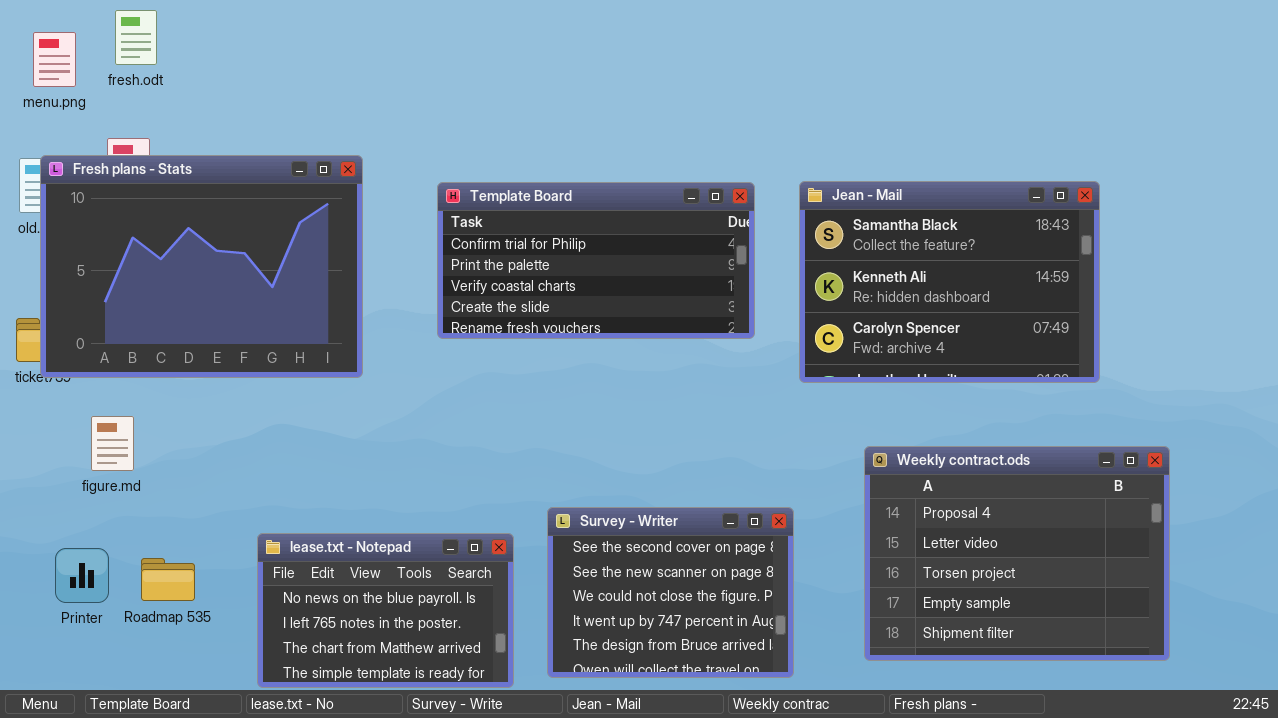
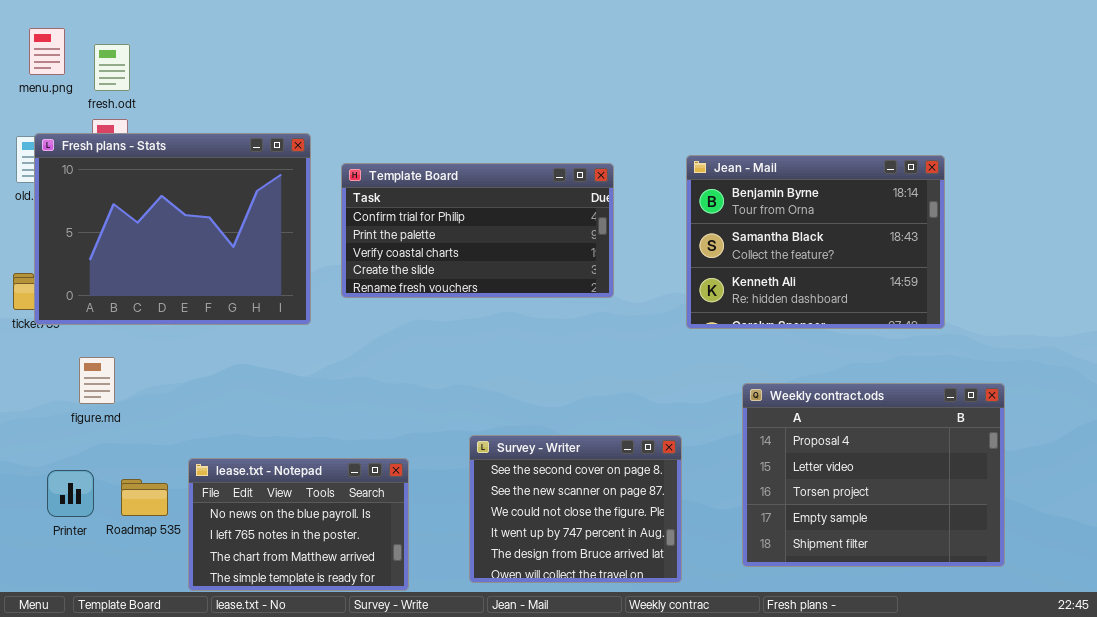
fresh.odt: [115,10,157,65] -> [94,44,130,91], moved
Jean - Mail: [799,181,1100,383] -> [686,155,945,329], scrolled up 1 row
Template Board: [437,182,755,339] -> [341,163,614,298], moved
lease.txt - Notepad: [257,533,514,688] -> [188,458,409,591], moved

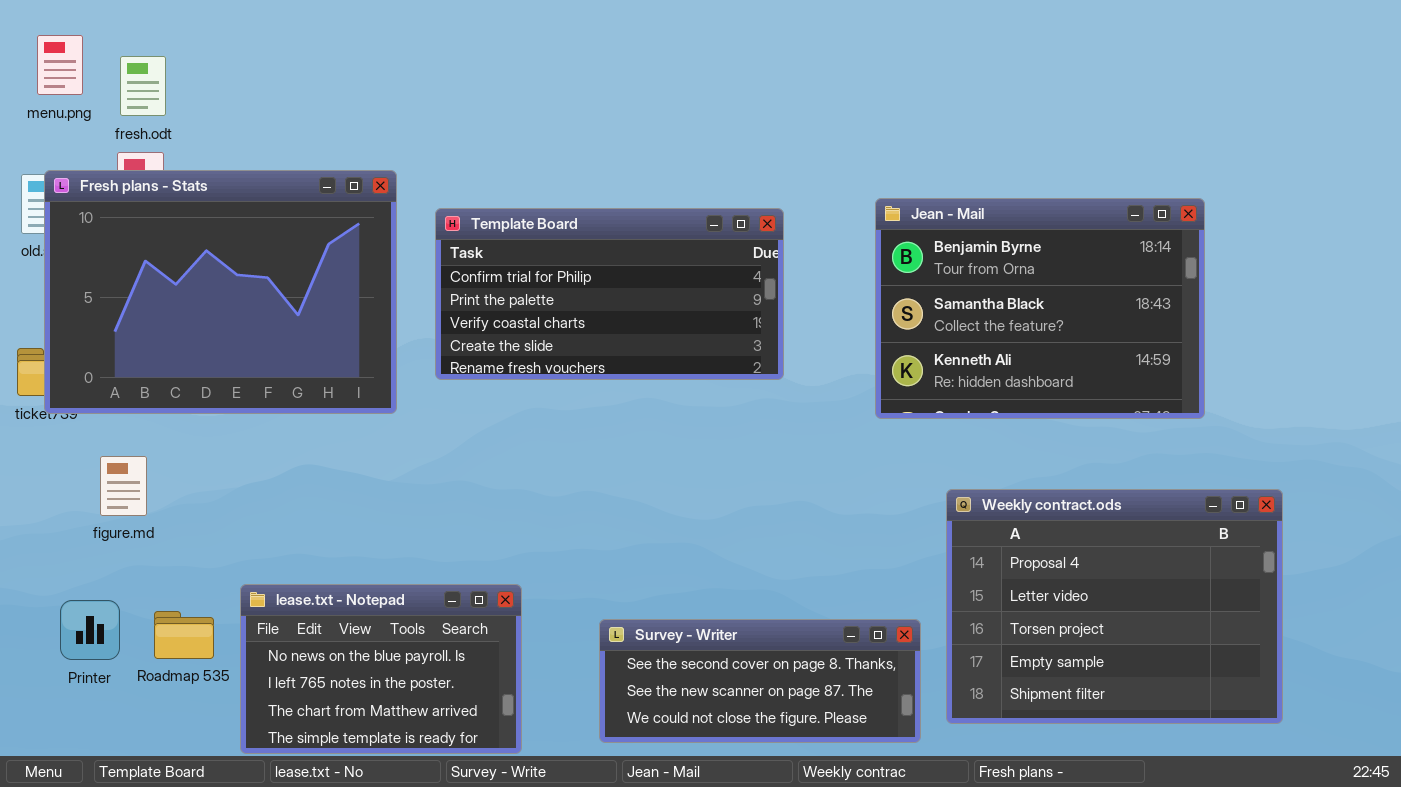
Survey - Writer: [469,435,682,583] -> [599,619,921,743], resized

